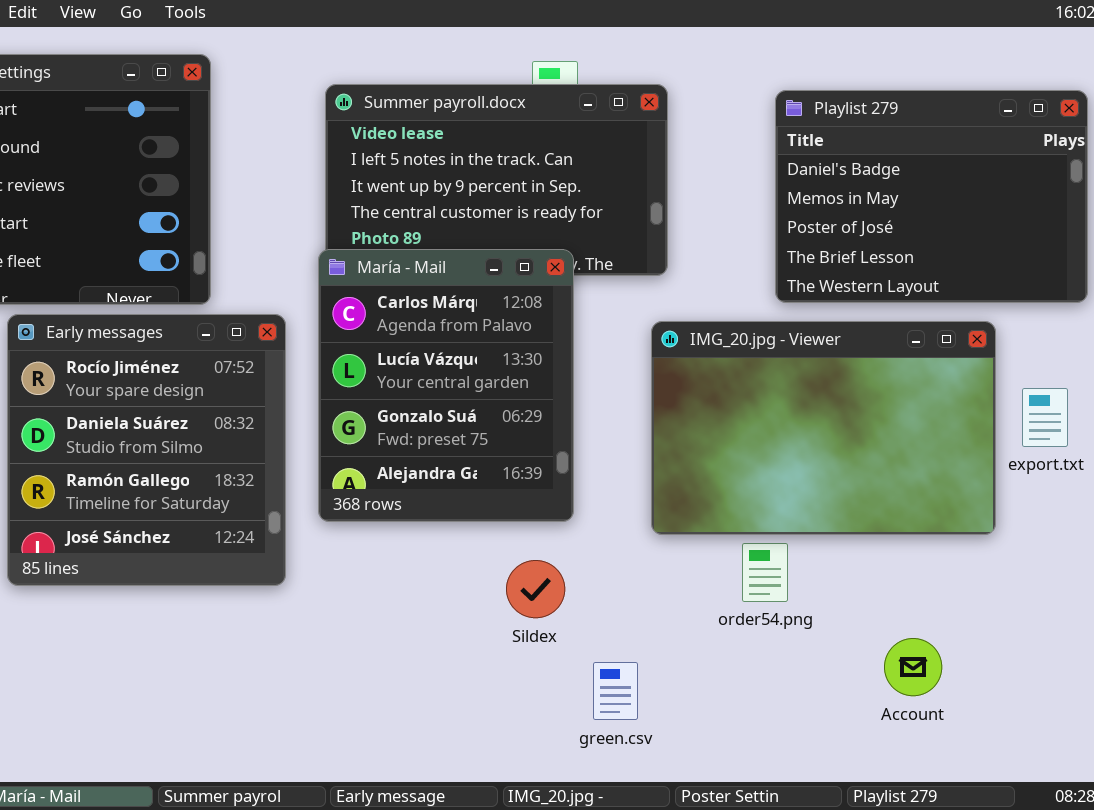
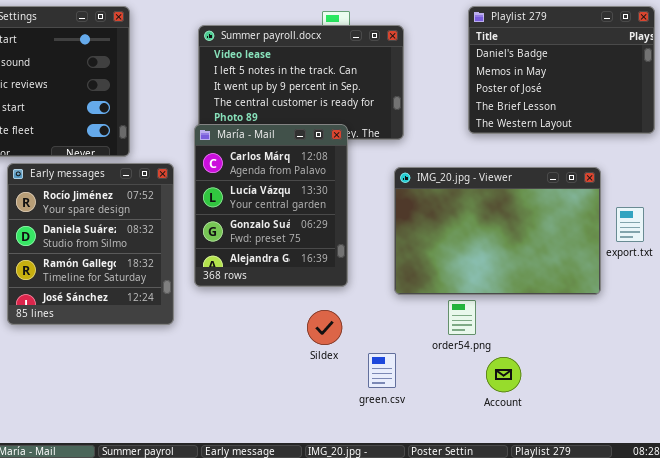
Playlist 279: [775,90,1088,303] -> [468,6,655,134], moved
Account: [884,638,942,696] -> [486,357,521,392], moved
green.csv: [593,662,638,720] -> [368,353,396,388], moved

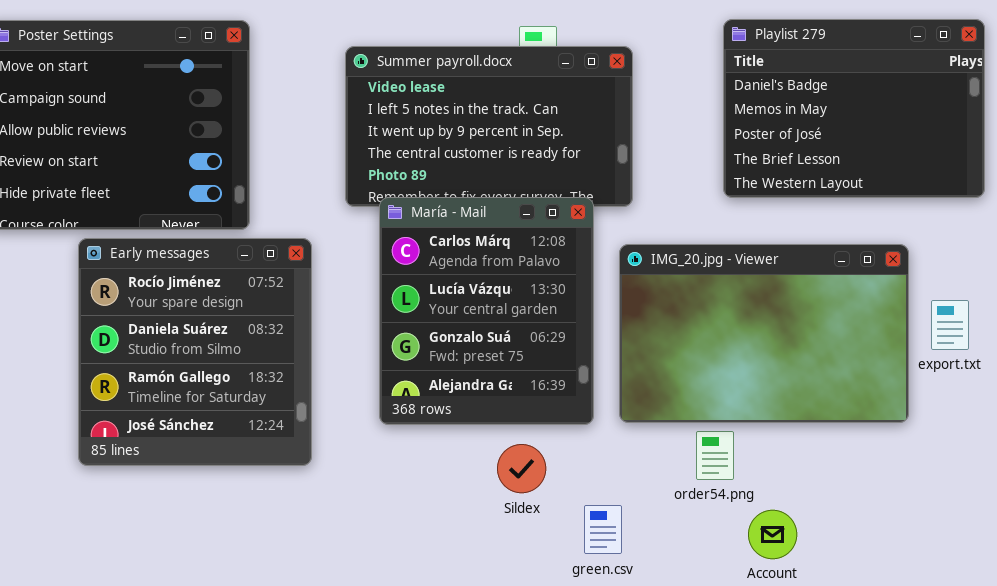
María - Mail: [194,124,348,287] -> [379,197,594,425], moved

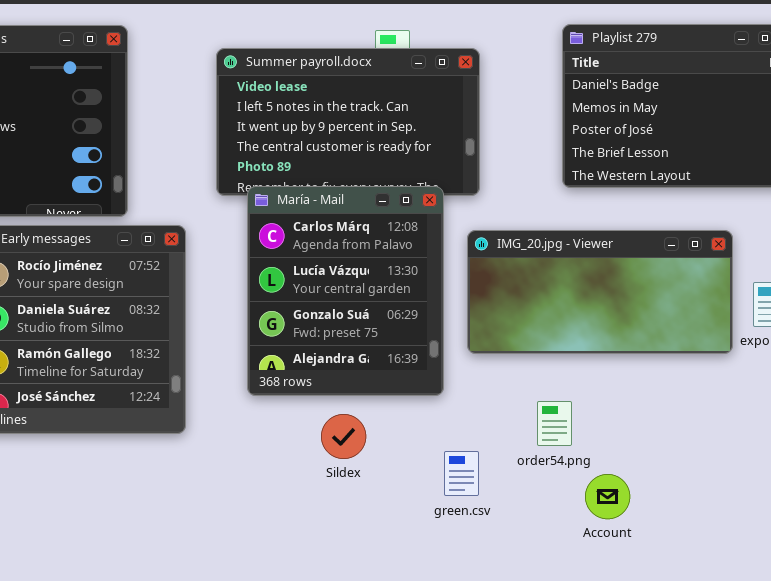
IMG_20.jpg - Viewer: [619,244,909,423] -> [467,230,733,354], resized
Sildex: [497,444,546,493] -> [321,414,366,459], moved
green.csv: [584,505,622,554] -> [444,451,479,496], moved

